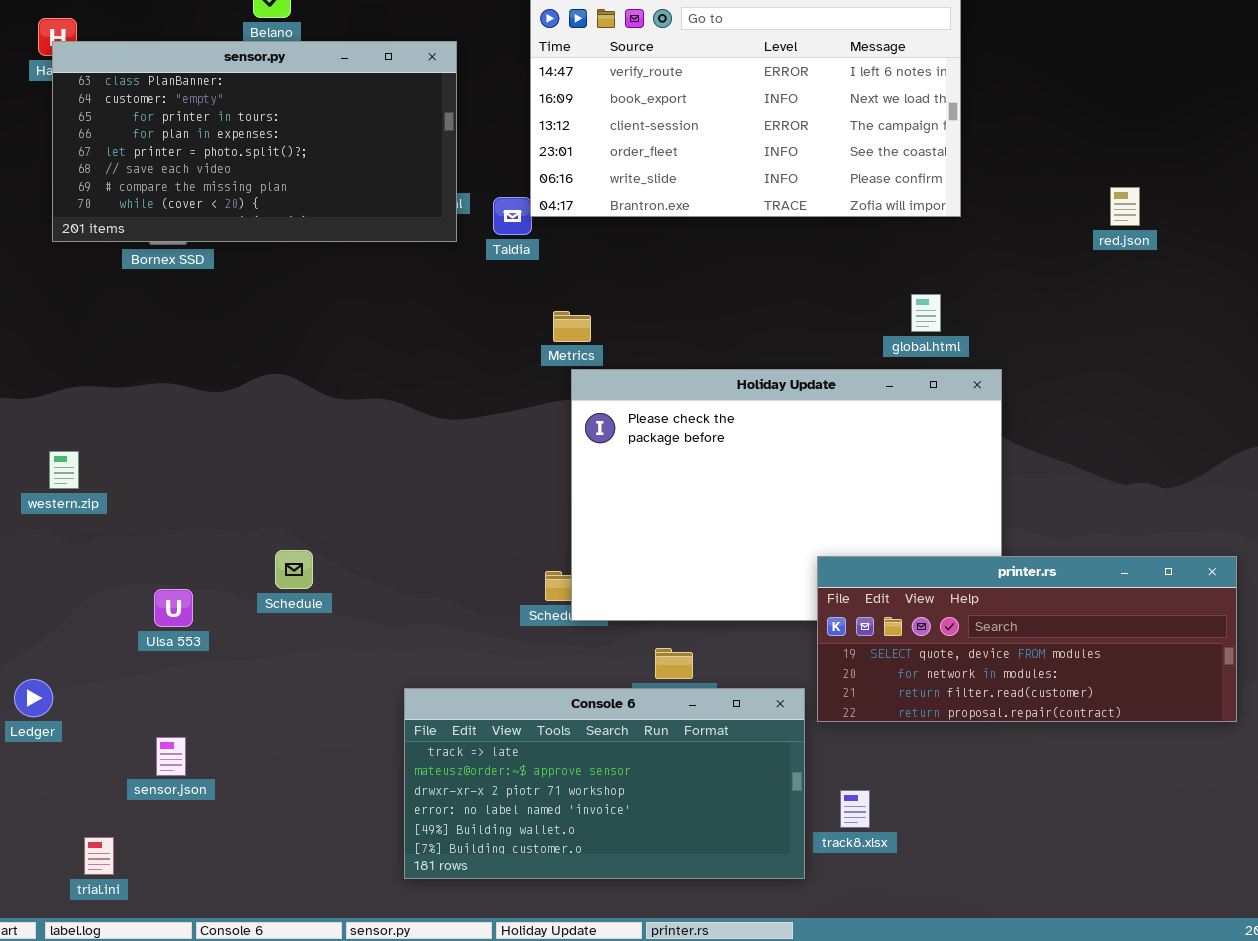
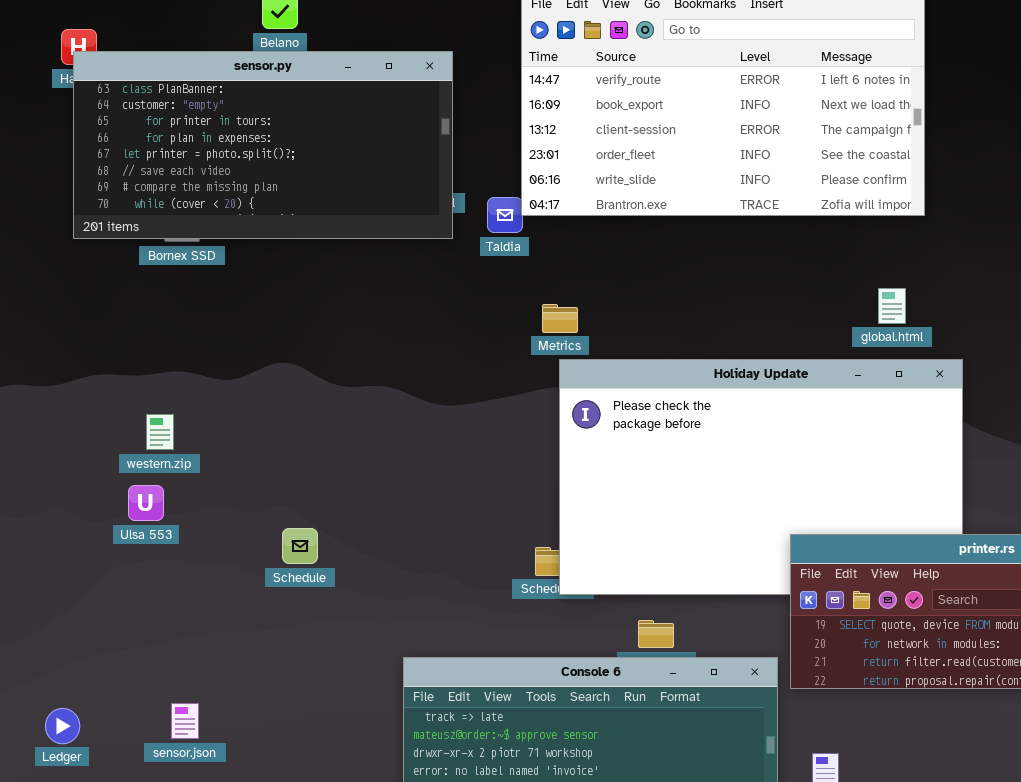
western.zip: [49,451,79,489] -> [146,414,174,450], moved
Ulsa 553: [154,589,193,627] -> [128,485,164,521], moved
Ledger: [14,679,53,717] -> [45,708,80,744], moved

